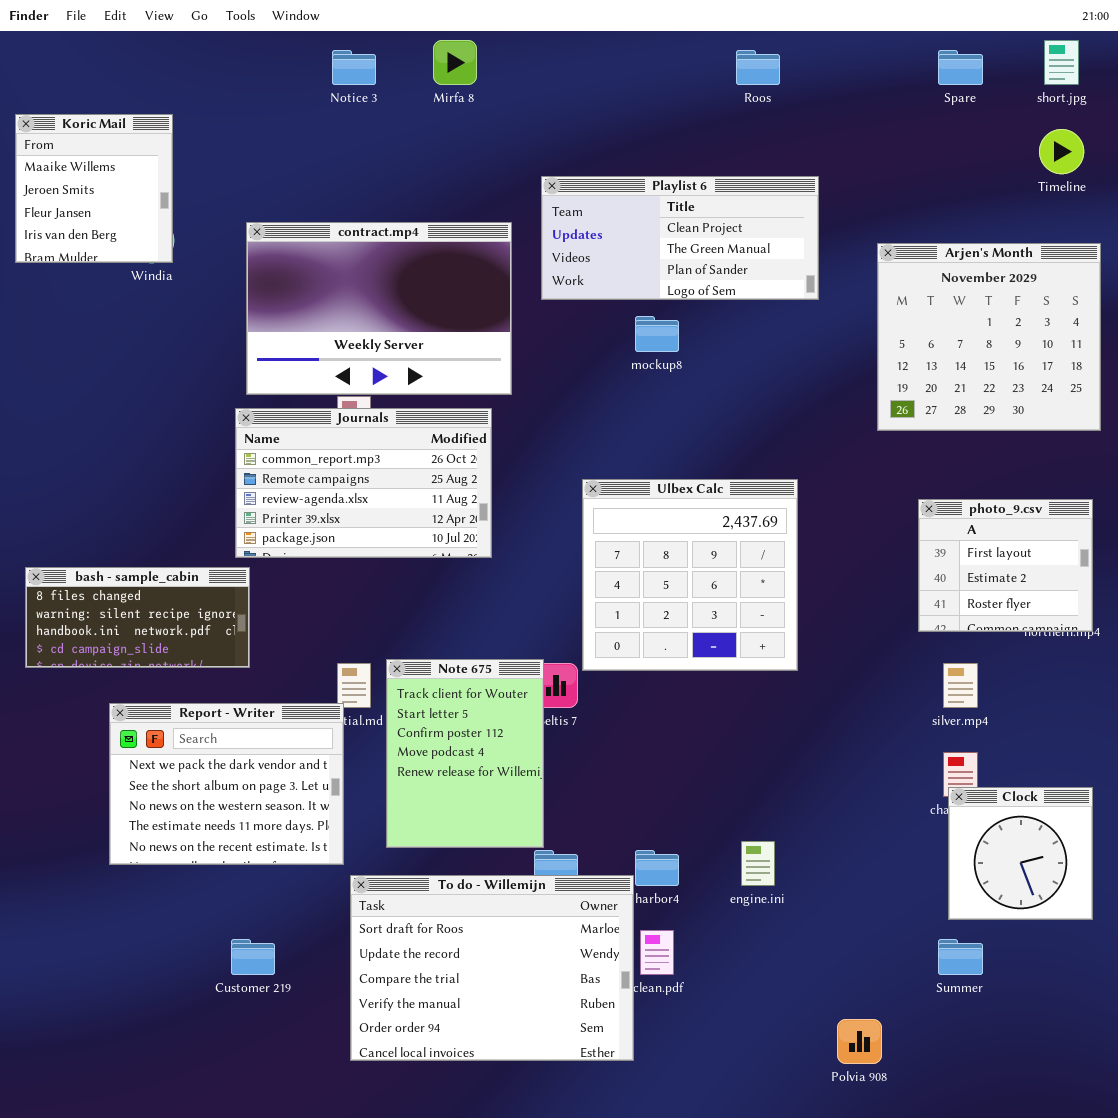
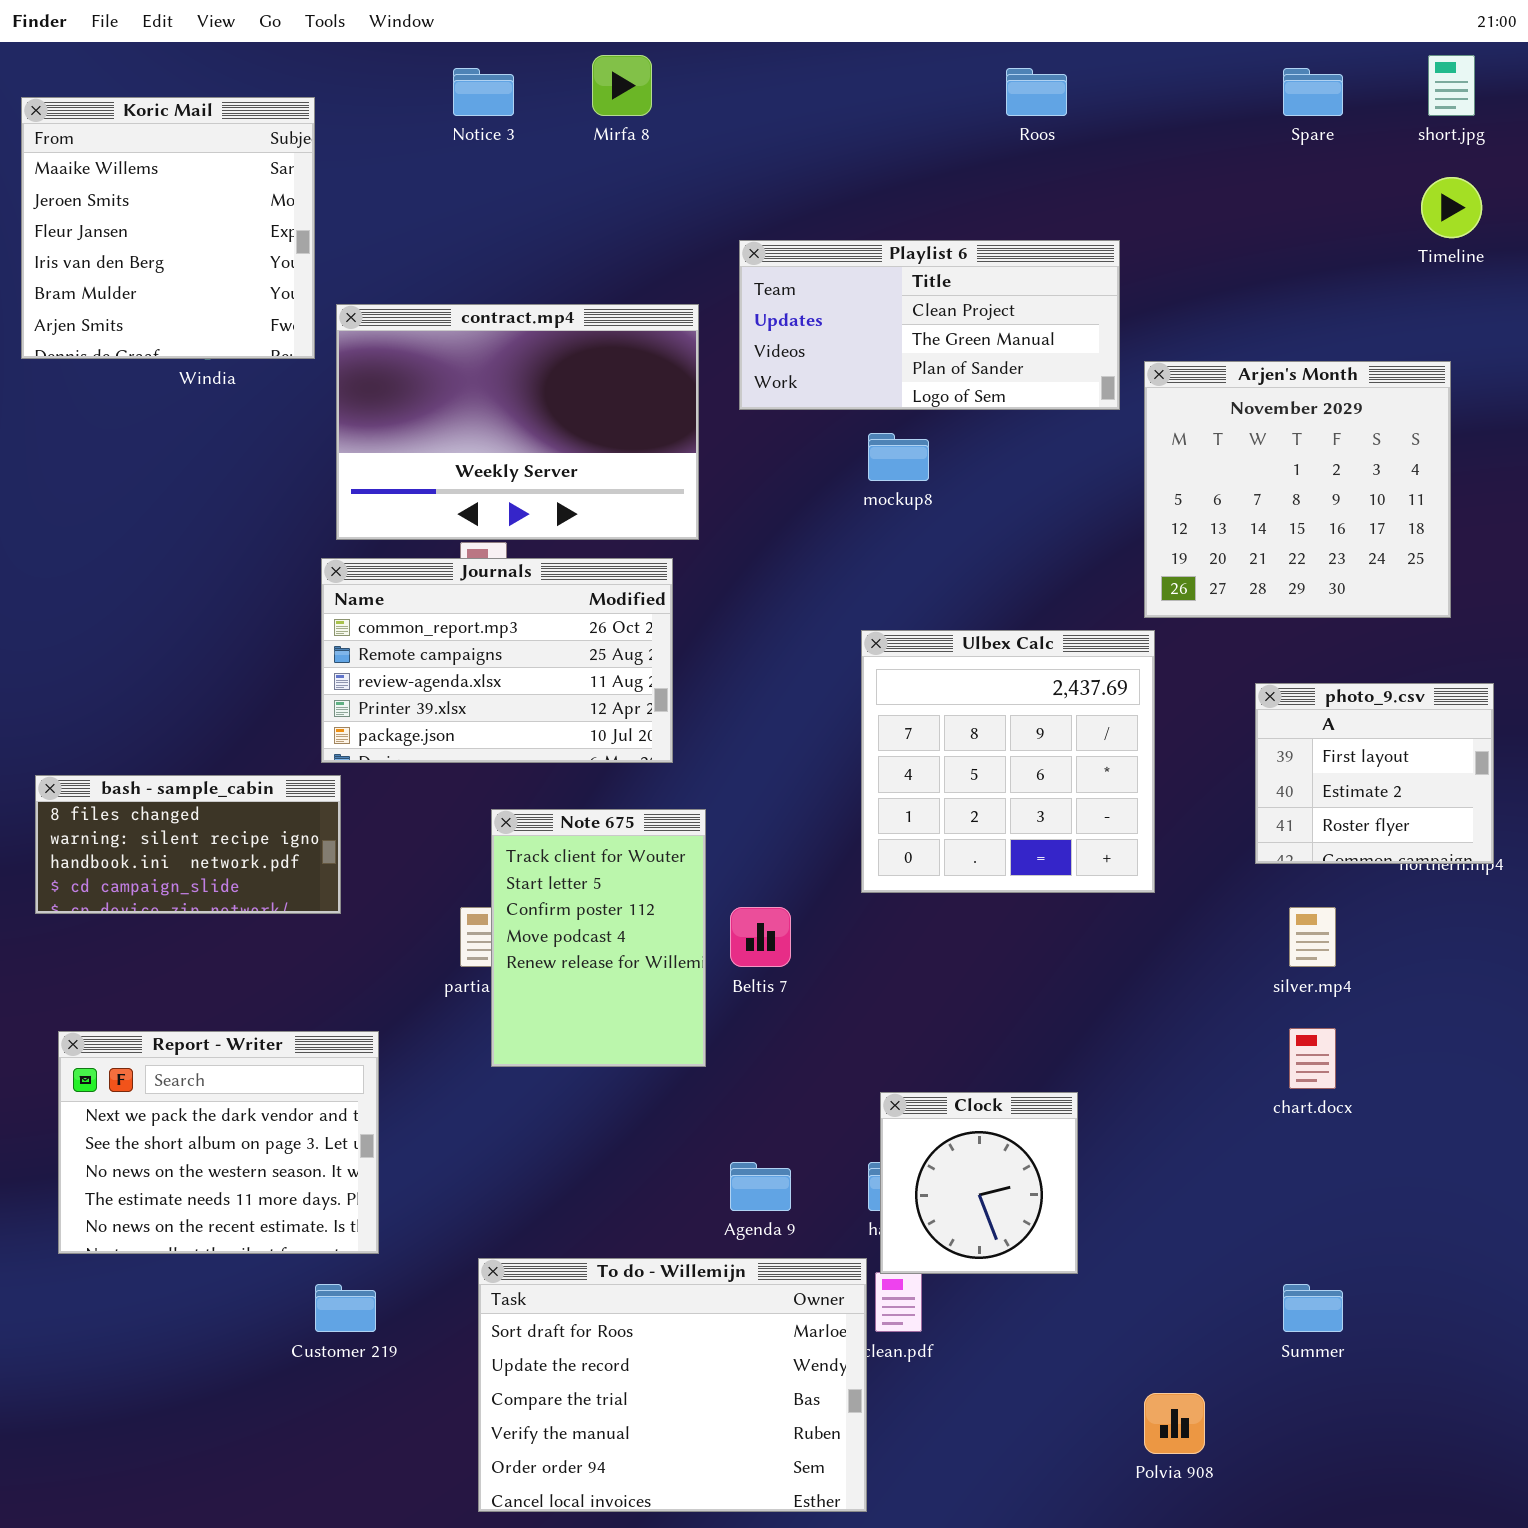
Koric Mail: [15,114,173,263] -> [21,97,315,359], resized
Arjen's Month: [877,243,1101,431] -> [1144,361,1451,618], moved
Ulbex Calc: [582,479,798,671] -> [861,630,1155,893], moved
Note 675: [386,659,544,848] -> [491,809,706,1067], moved
Report - Writer: [109,703,344,865] -> [58,1031,379,1254], moved
Clock: [948,787,1093,920] -> [880,1092,1078,1274], moved
To do - Willemijn: [350,875,634,1061] -> [478,1258,867,1512], moved

